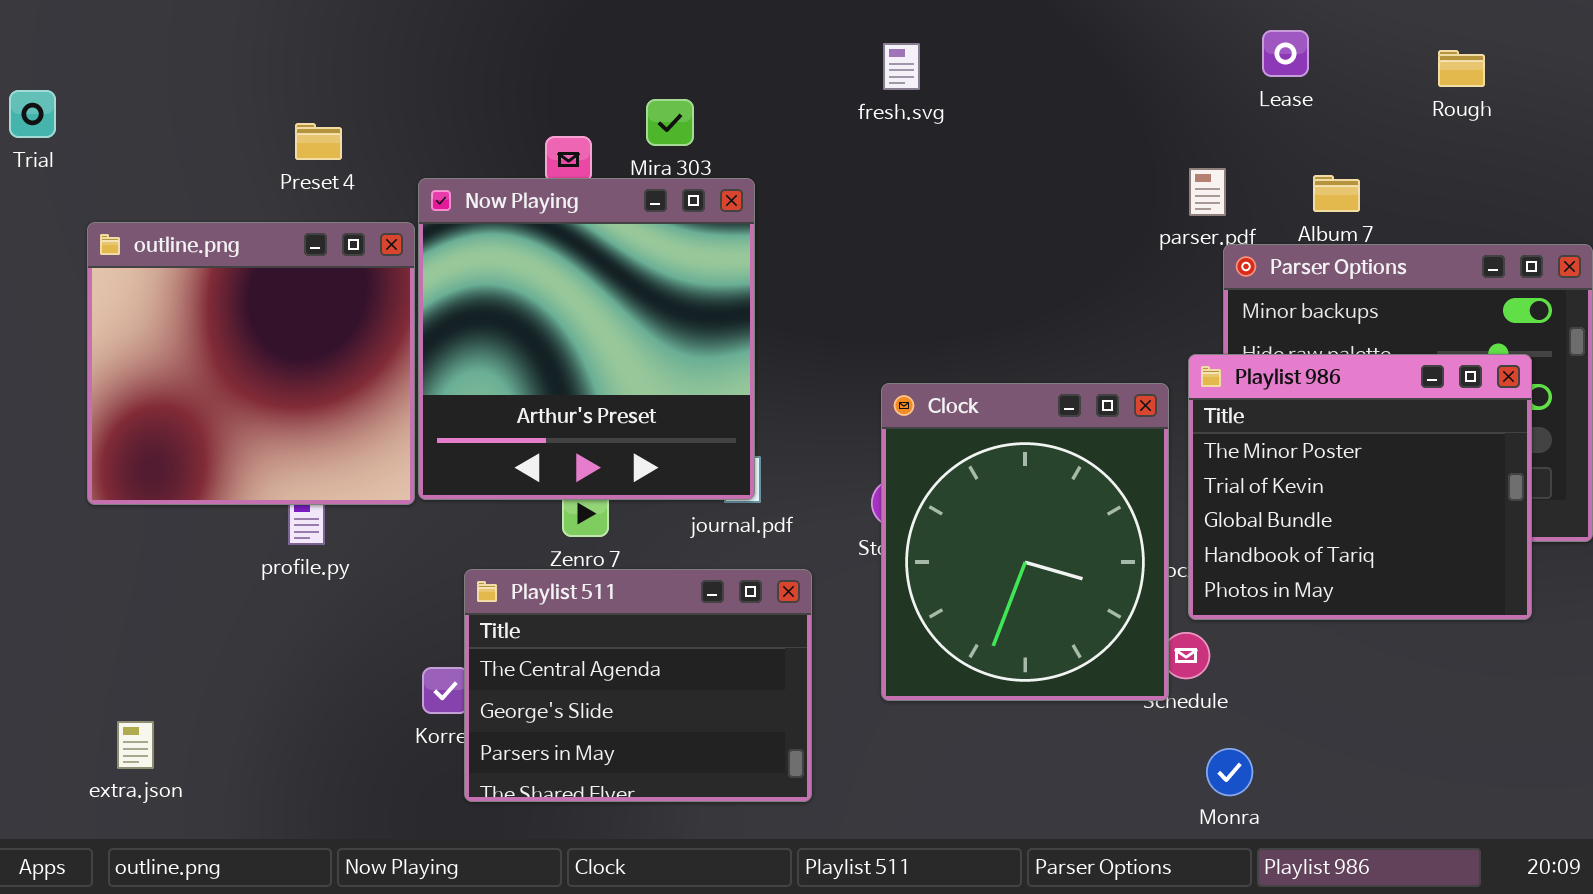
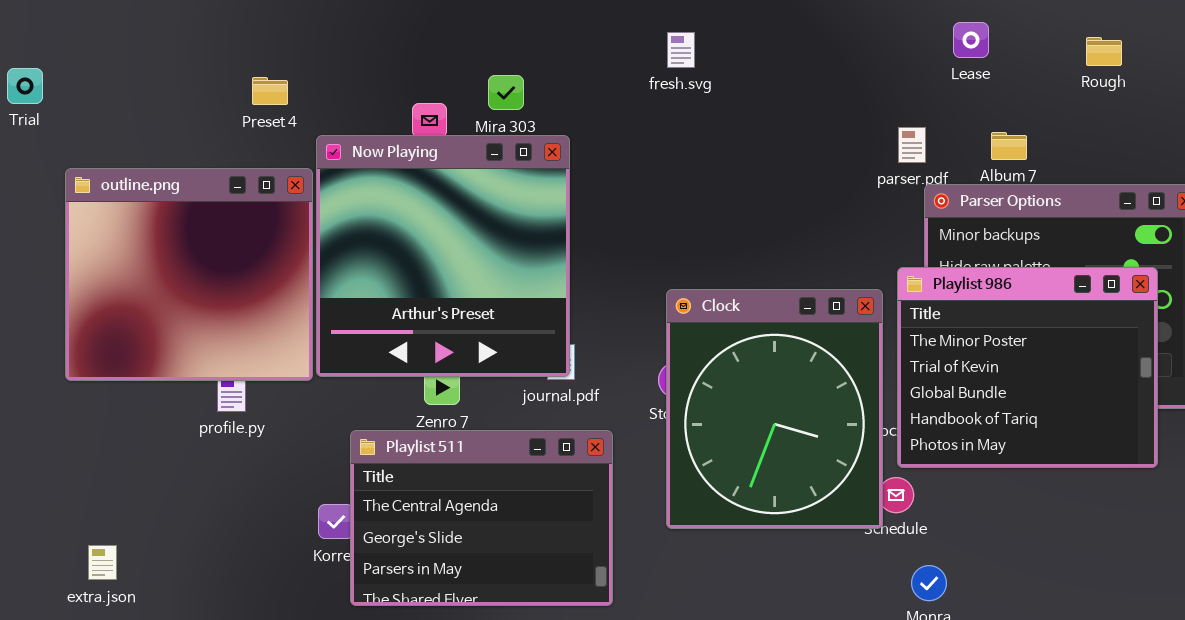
Preset 4: [295,123,342,160] -> [252,77,288,105], moved

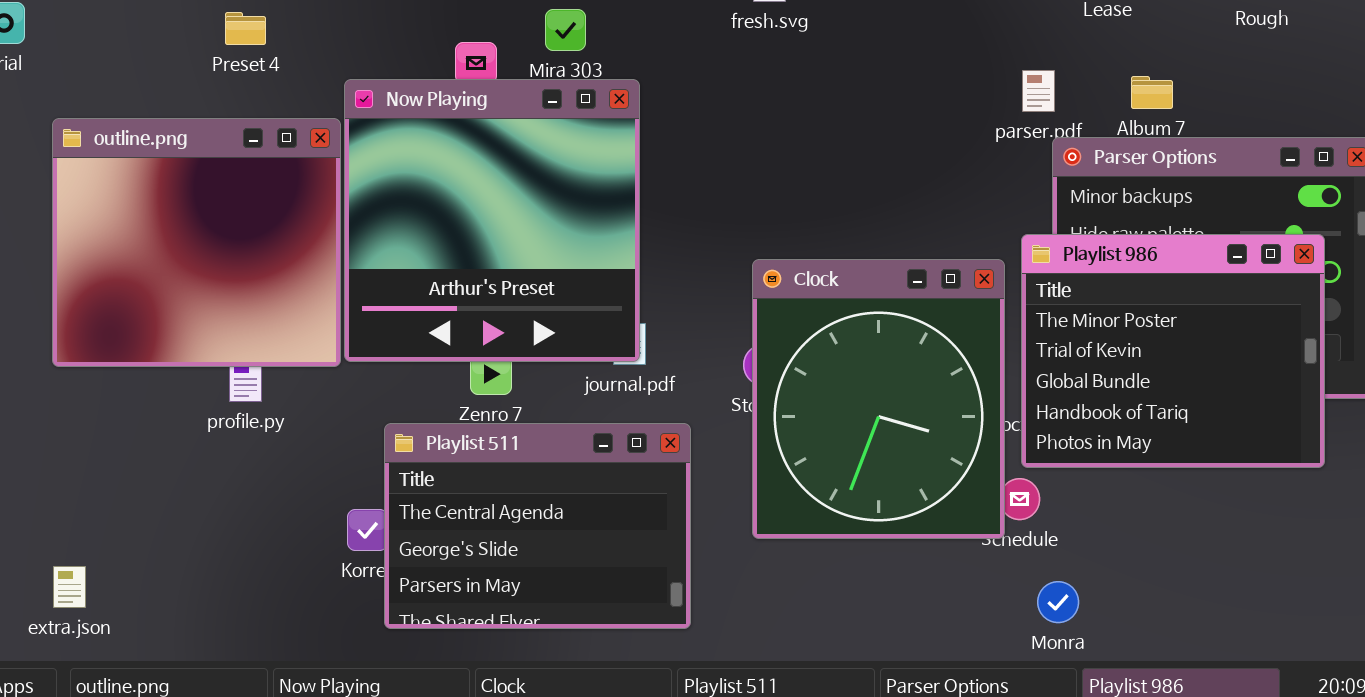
Preset 4: [252,77,288,105] -> [225,12,266,45], moved
extra.json: [88,545,117,580] -> [53,566,86,608], moved

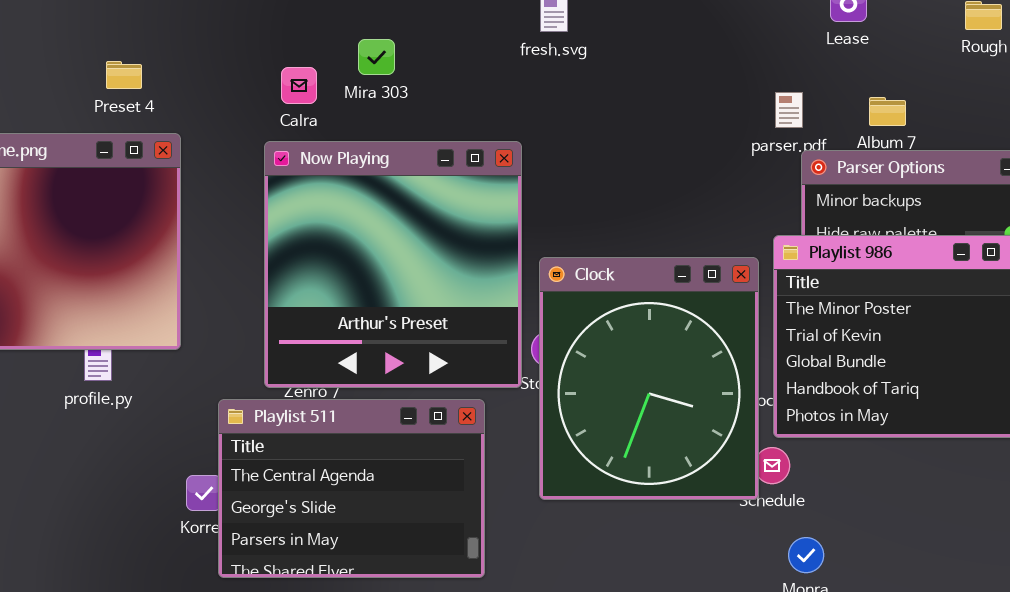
Preset 4: [225,12,266,45] -> [106,61,142,89], moved
Now Playing: [344,79,640,362] -> [264,141,522,388], moved

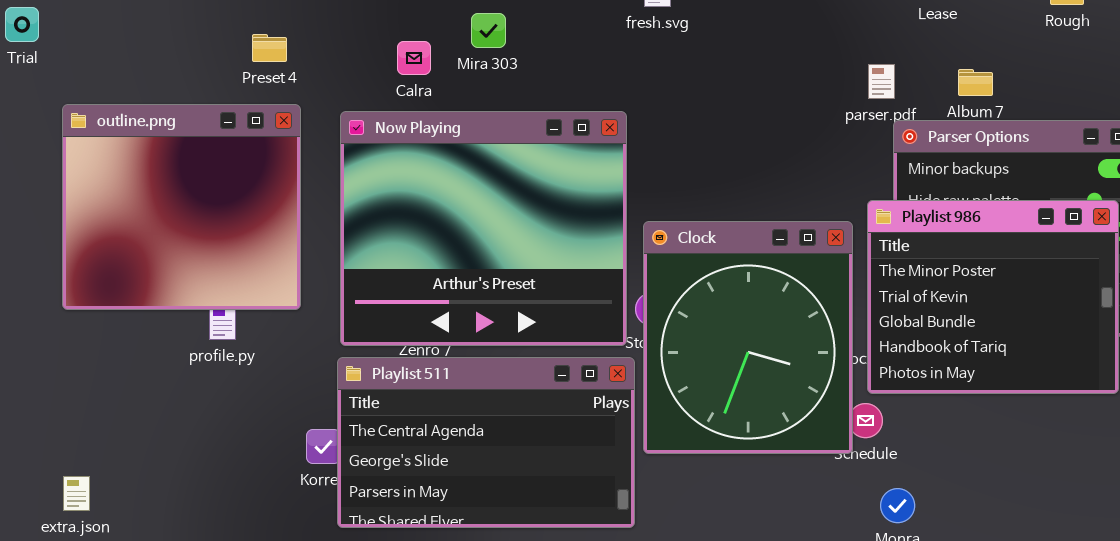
Preset 4: [106,61,142,89] -> [252,34,287,62], moved
Now Playing: [264,141,522,388] -> [340,111,627,346], resized
Playlist 511: [218,399,485,578] -> [337,357,635,528], resized

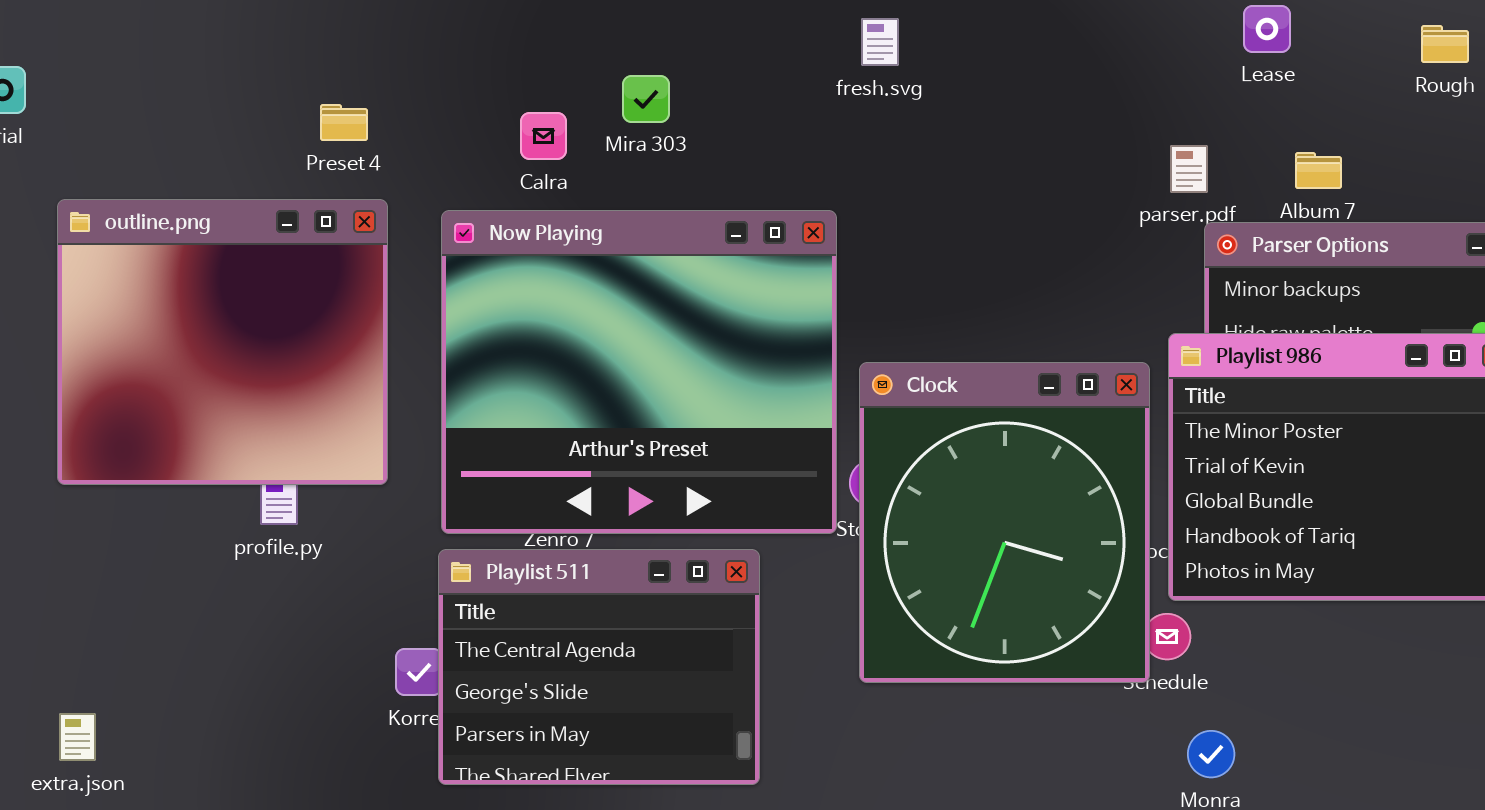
Playlist 511: [337,357,635,528] -> [438,549,760,785], resized

